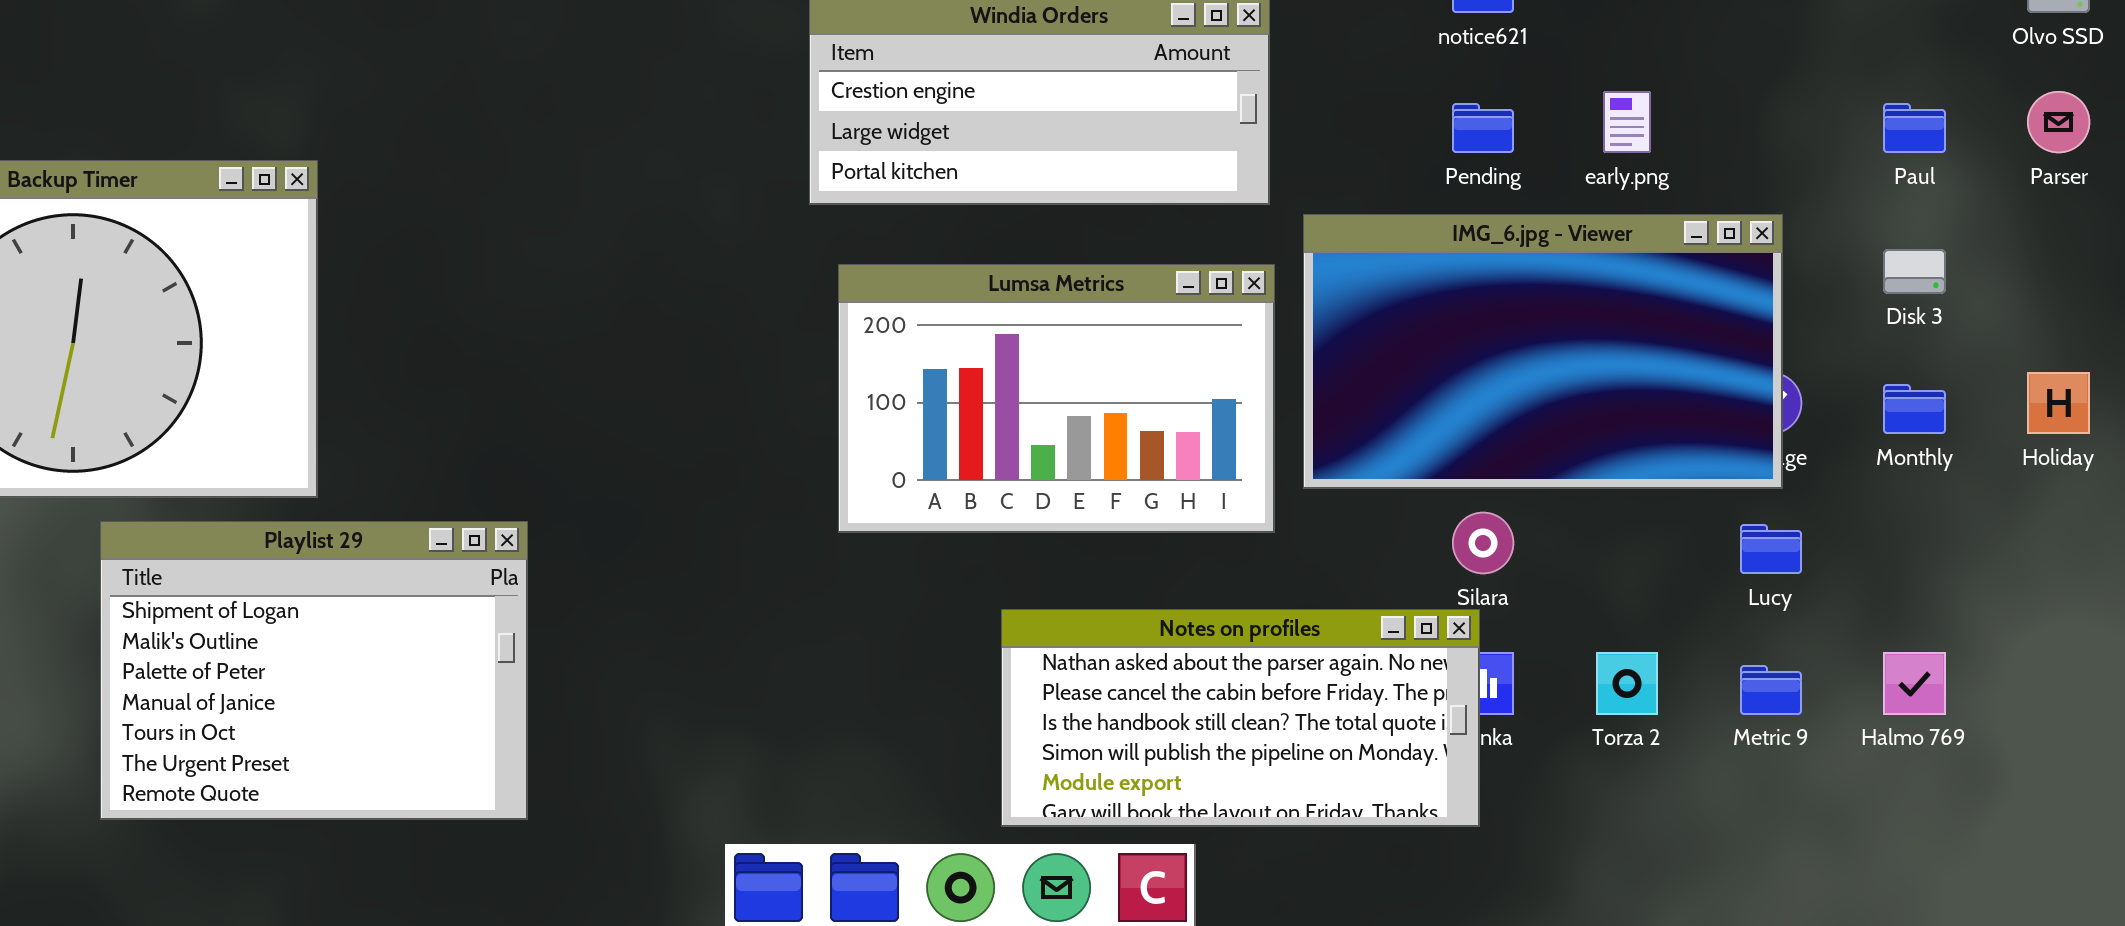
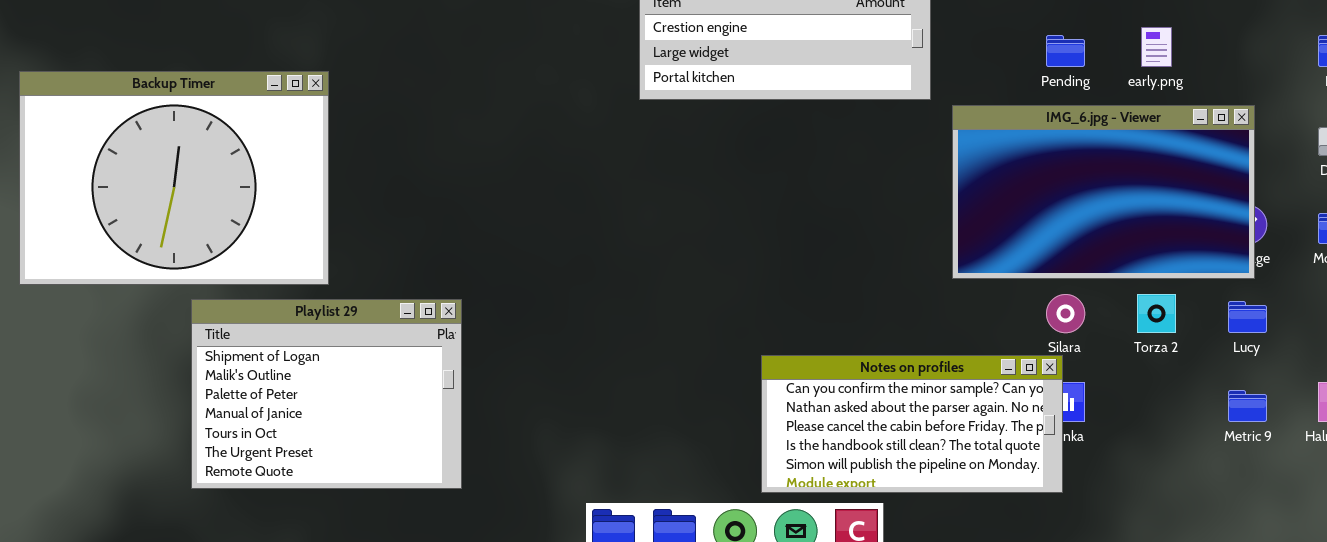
Lumsa Metrics: [838,264,1275,533] -> none, closed
Notes on profiles: [1001,609,1480,827] -> [761,355,1063,493], scrolled up 1 row
Torza 2: [1596,652,1658,715] -> [1137,294,1176,333], moved

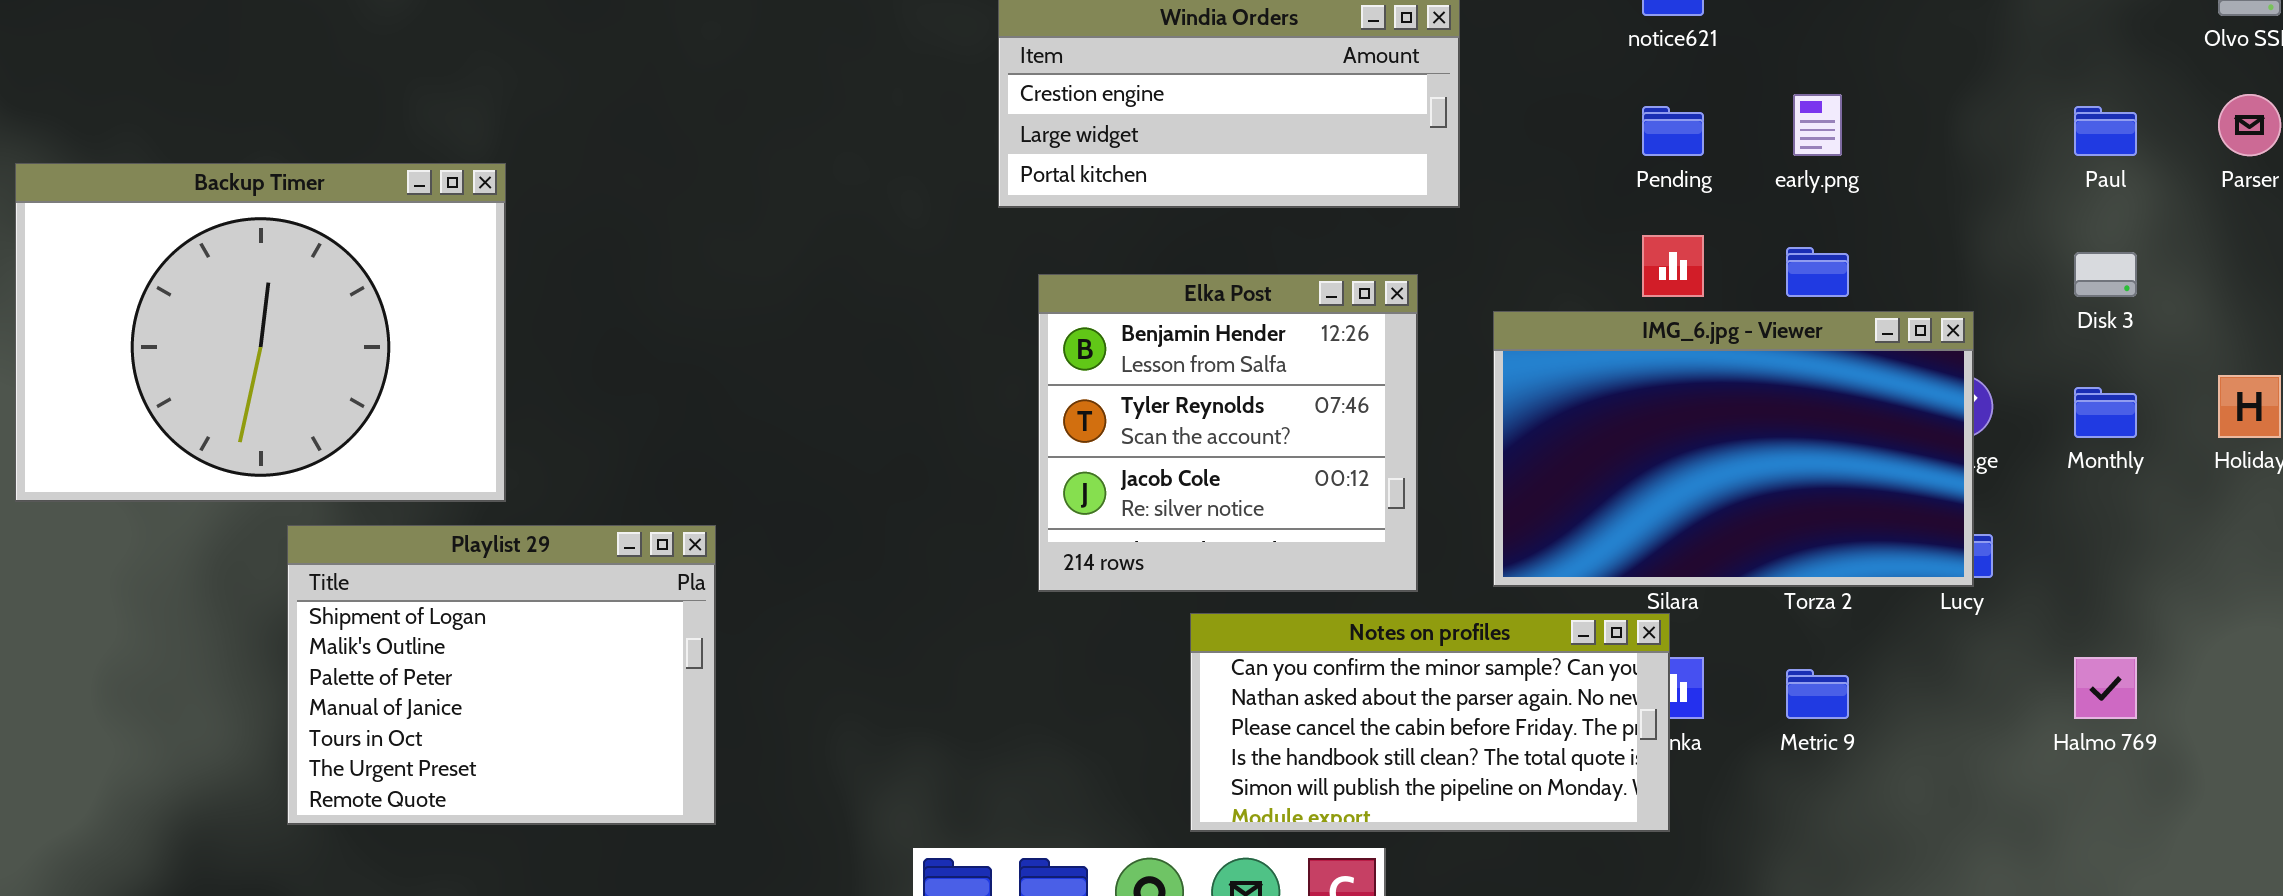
IMG_6.jpg - Viewer: [952,105,1255,279] -> [1493,311,1974,587], moved
Elka Post: none -> [1038,274,1418,592], opened
Metric 9: [1228,390,1267,422] -> [1786,669,1849,719], moved

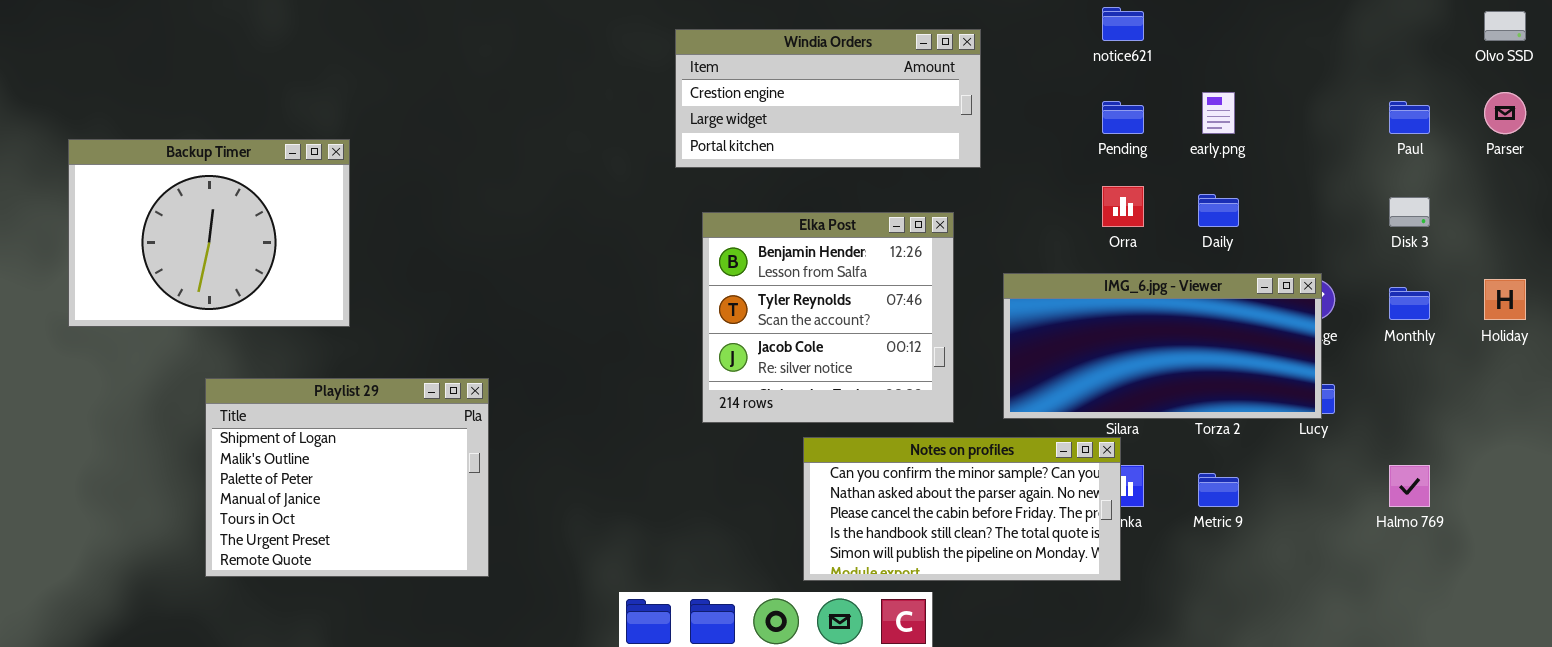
Backup Timer: [15,163,506,502] -> [68,139,350,327], resized
IMG_6.jpg - Viewer: [1493,311,1974,587] -> [1003,273,1322,419], resized

